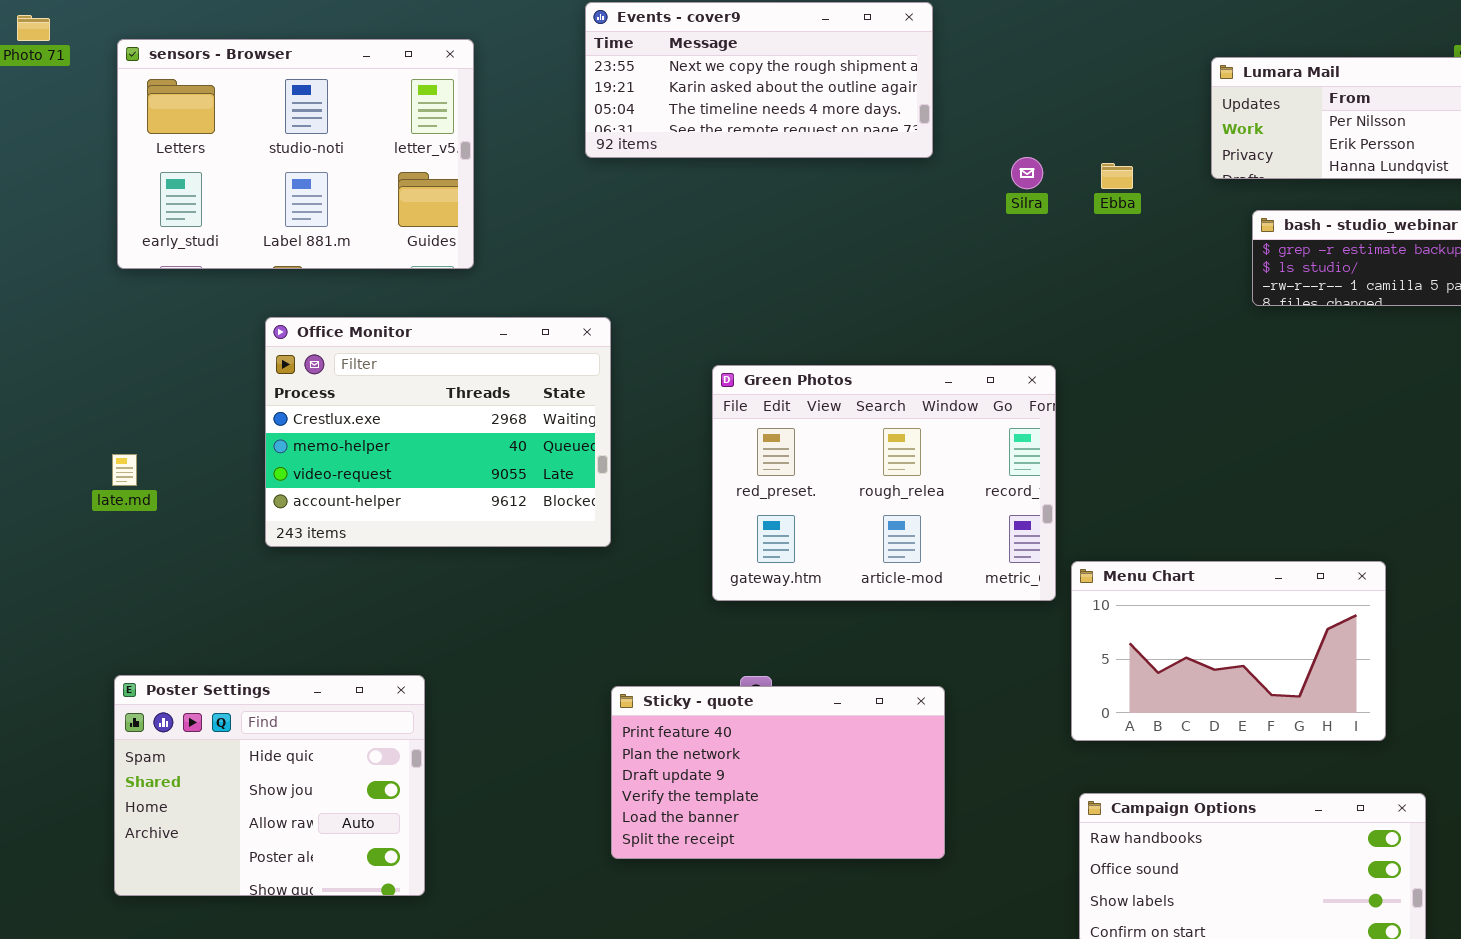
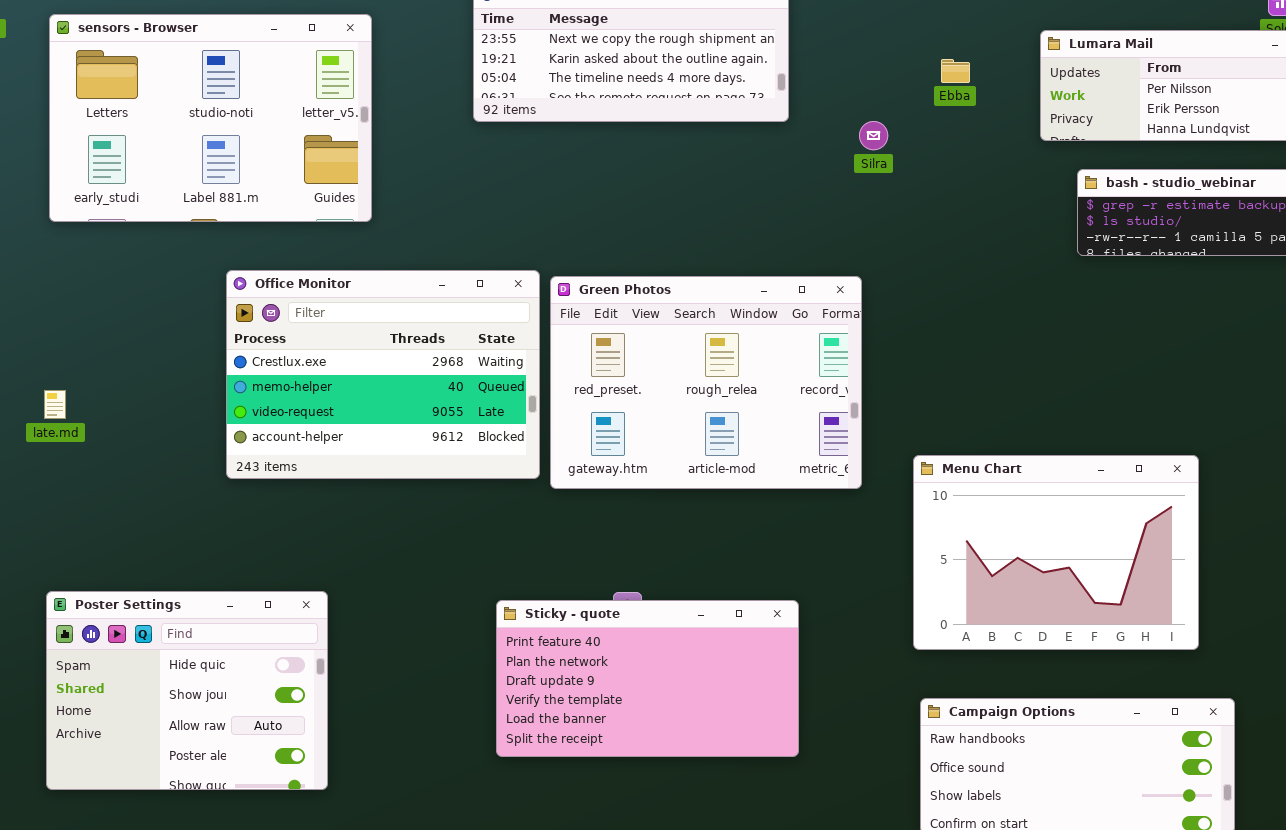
Ebba: [1101,163,1133,189] -> [941,59,970,83], moved
Office Monitor: [265,317,611,547] -> [226,270,540,479], moved
Green Photos: [712,365,1056,601] -> [550,276,862,489], moved
Menu Chart: [1071,561,1386,741] -> [913,455,1199,650], resized

